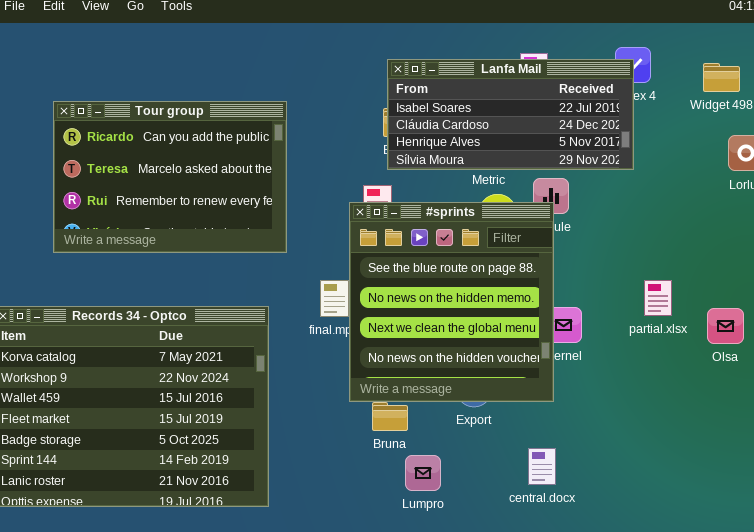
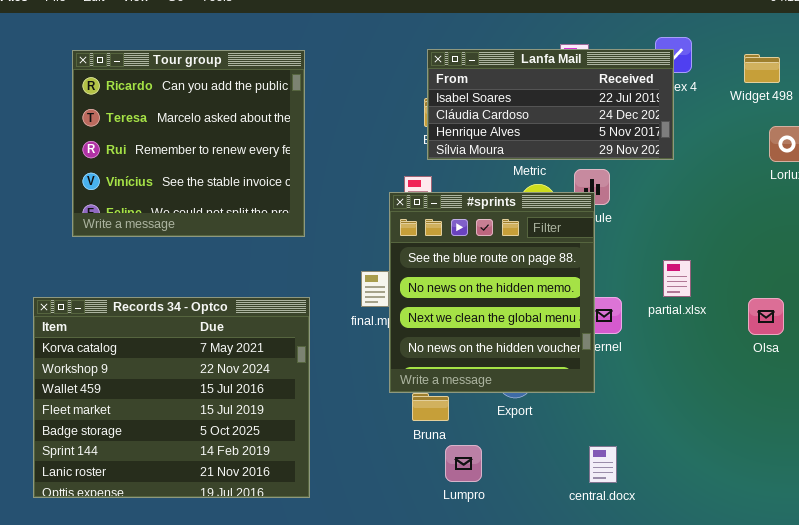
Tour group: [53,101,287,253] -> [72,50,305,237], moved, resized
partial.xlsx: [644,280,672,316] -> [663,260,691,297], moved
central.docx: [528,448,556,485] -> [589,446,617,483], moved

